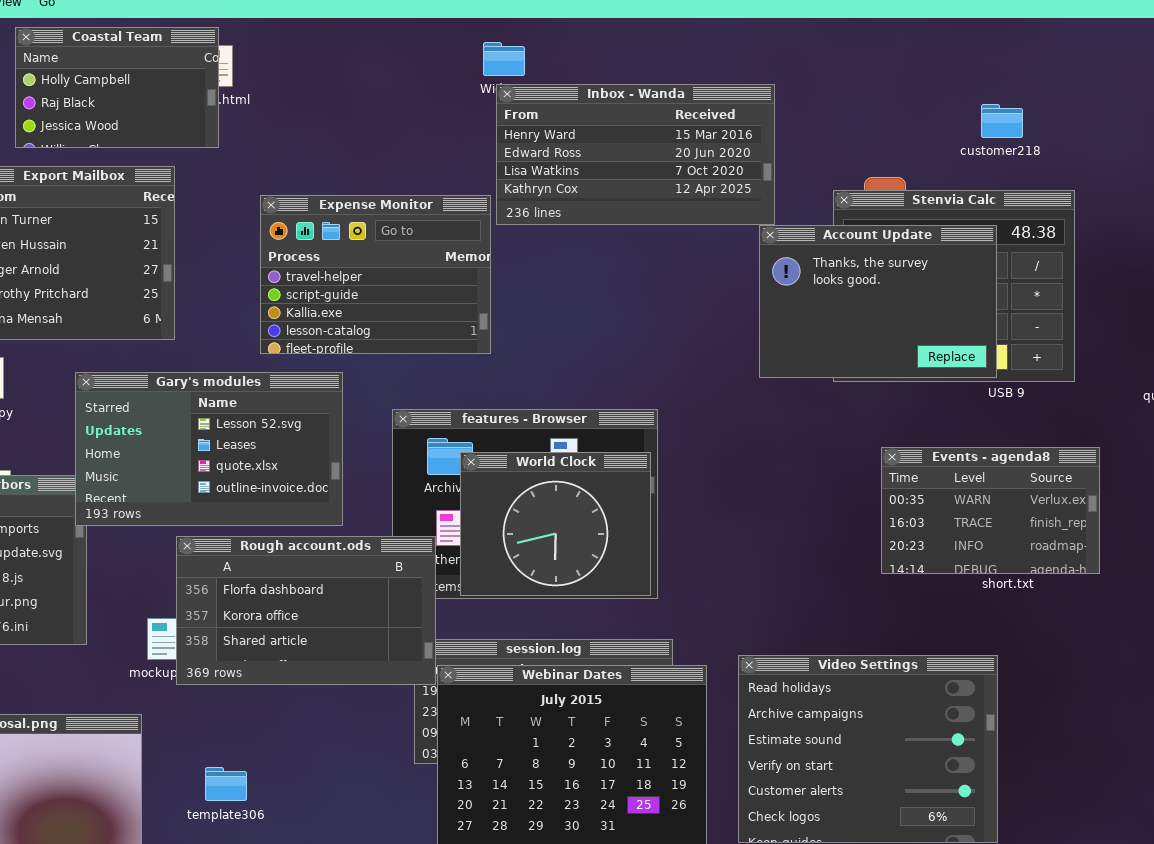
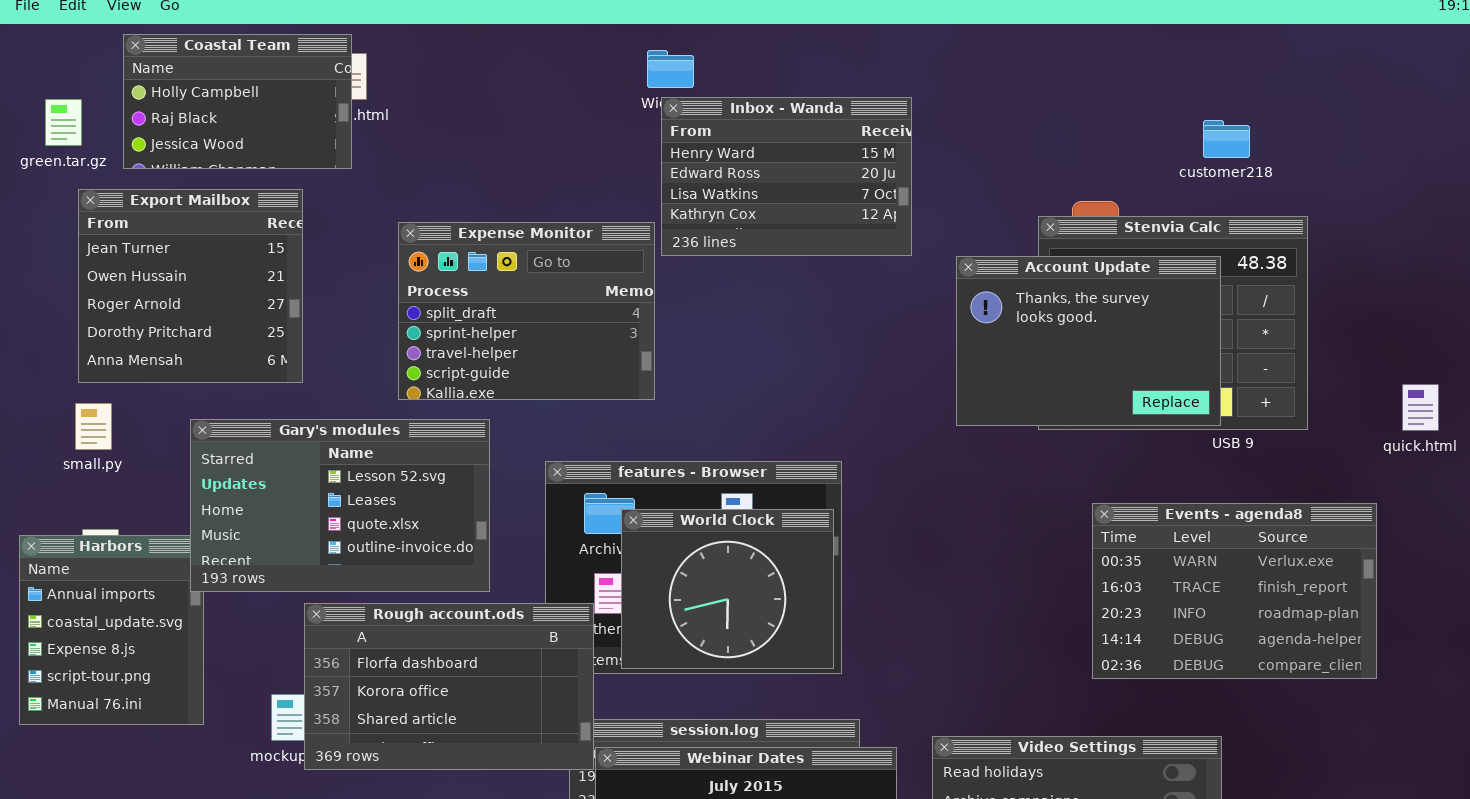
Inbox - Wanda: [496,84,775,225] -> [661,97,912,256], resized
Expense Monitor: [260,195,491,354] -> [398,222,655,400], scrolled up 2 rows
Events - agenda8: [881,447,1100,574] -> [1092,503,1377,679], resized

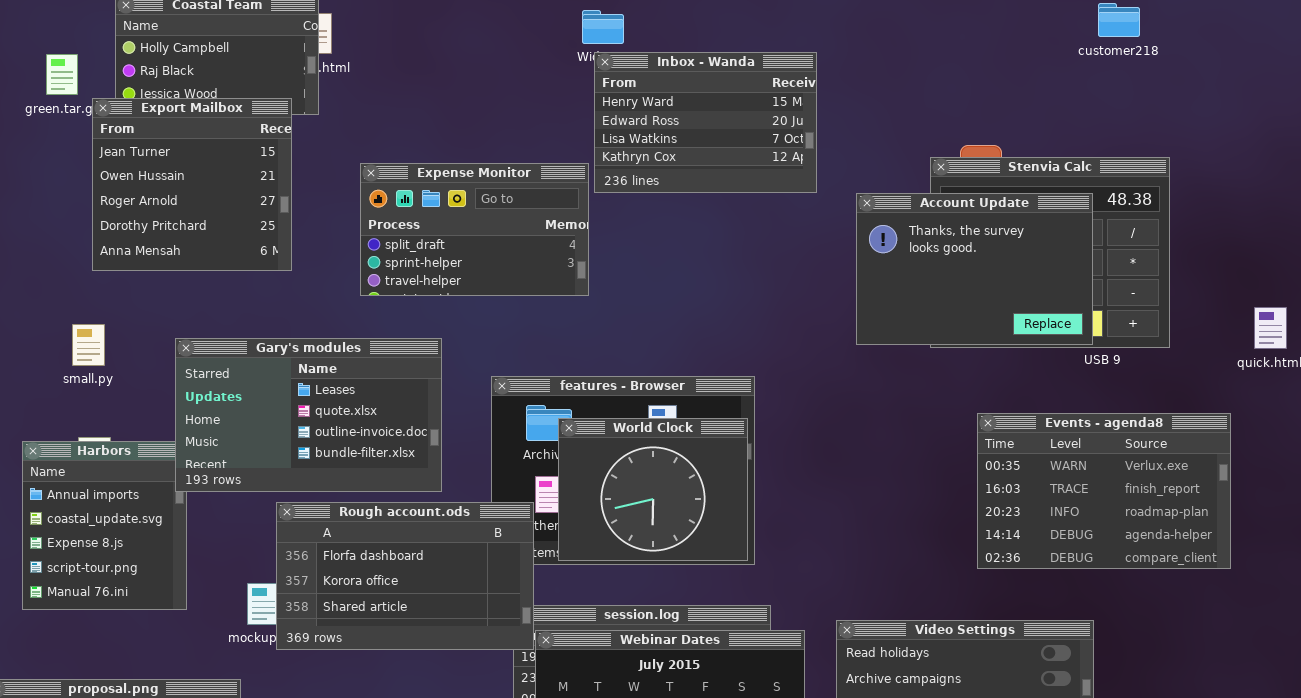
customer218: [1203,120,1250,158] -> [1098,3,1140,37], moved
Export Mailbox: [78,189,303,383] -> [92,98,292,271], moved
Expense Monitor: [398,222,655,400] -> [360,163,589,296], resized
Gary's modules: [190,419,490,592] -> [175,338,442,492], scrolled down 1 row

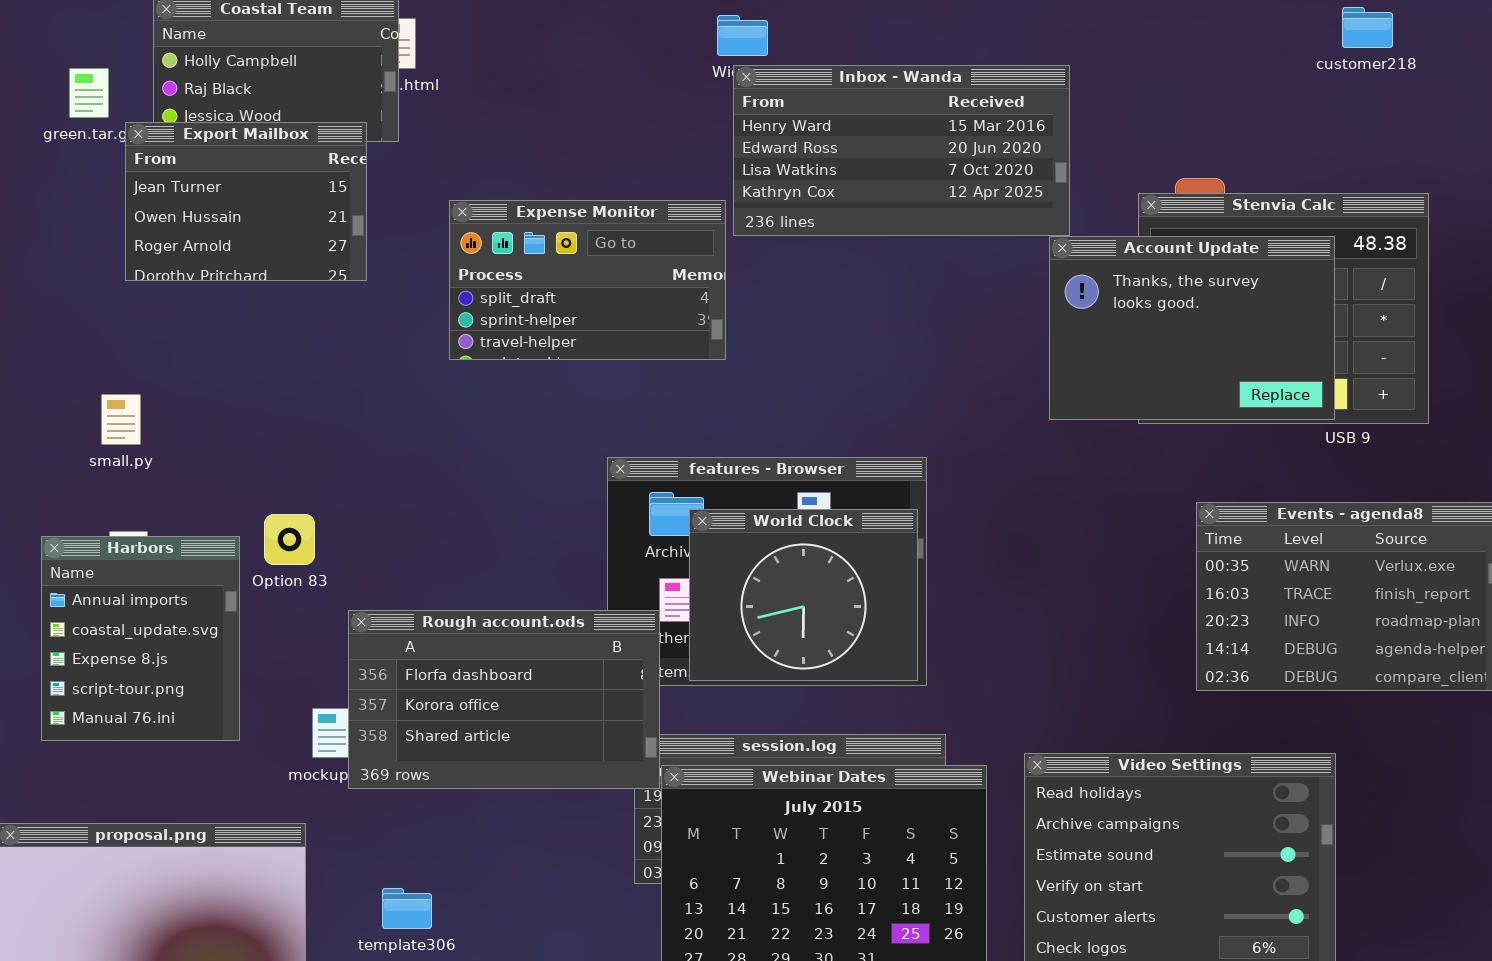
Inbox - Wanda: [594,52,817,193] -> [733,65,1070,236], resized
Export Mailbox: [92,98,292,271] -> [125,122,367,281], resized
Gary's modules: [175,338,442,492] -> none, closed

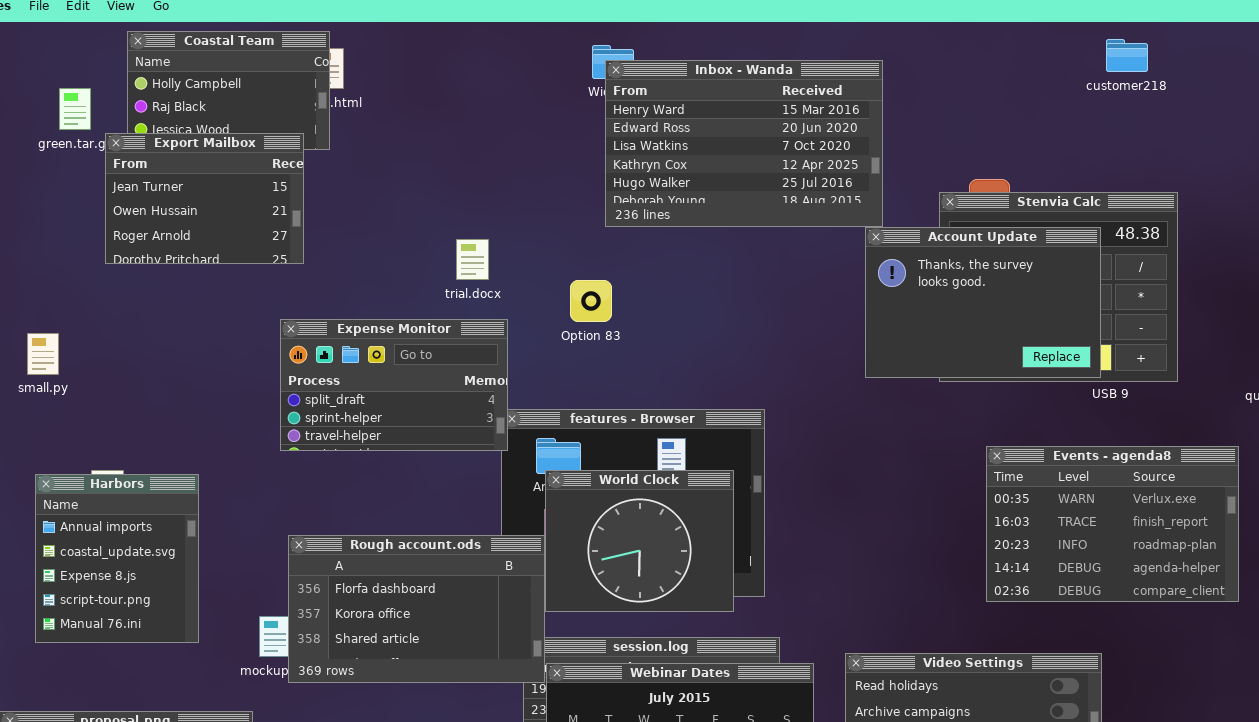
Inbox - Wanda: [733,65,1070,236] -> [605,60,883,227], resized
Expense Monitor: [449,200,726,360] -> [280,319,508,451], moved
small.py: [101,394,141,445] -> [27,333,59,375], moved
World Clock: [689,509,918,681] -> [545,470,734,612], moved
Option 83: [264,514,315,565] -> [570,280,612,322], moved

